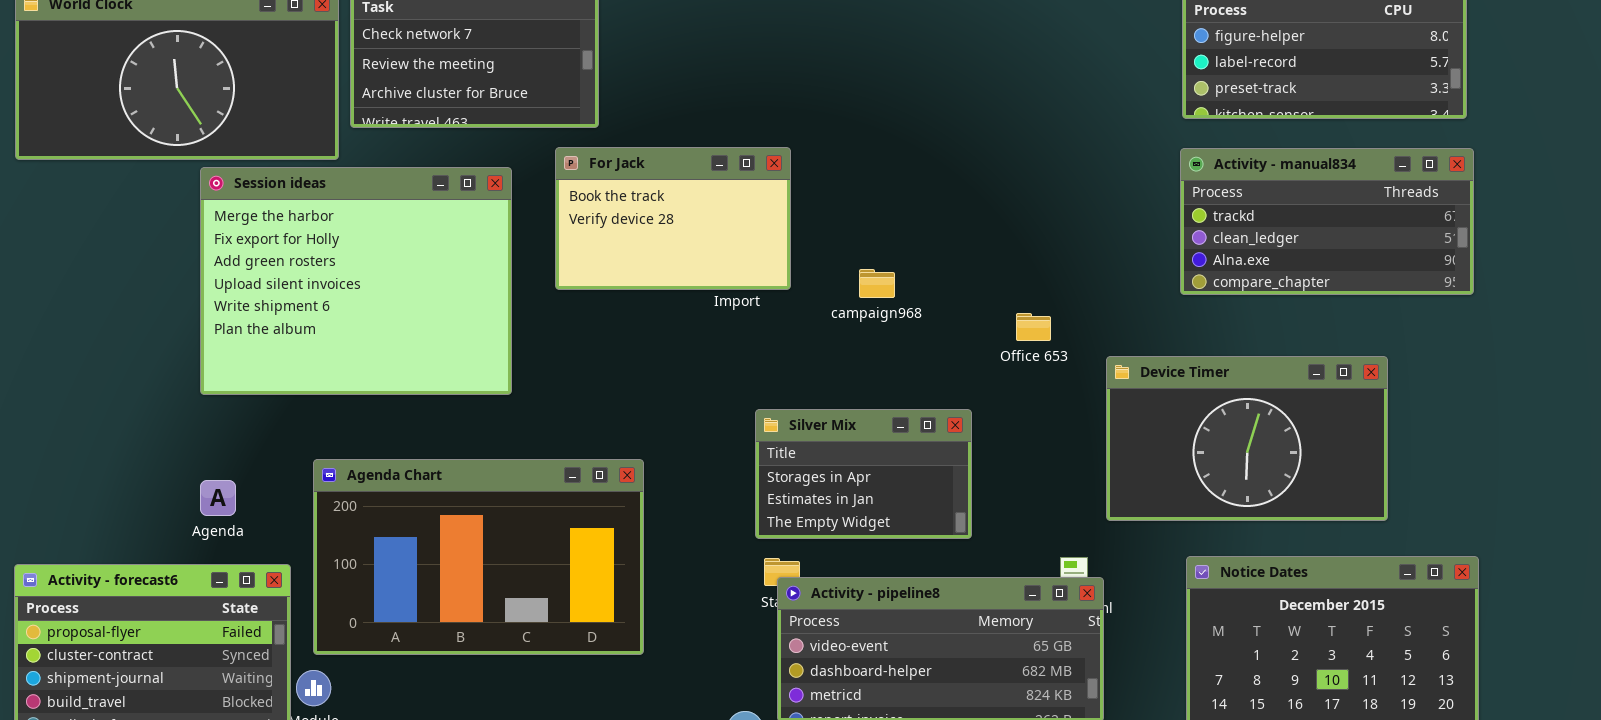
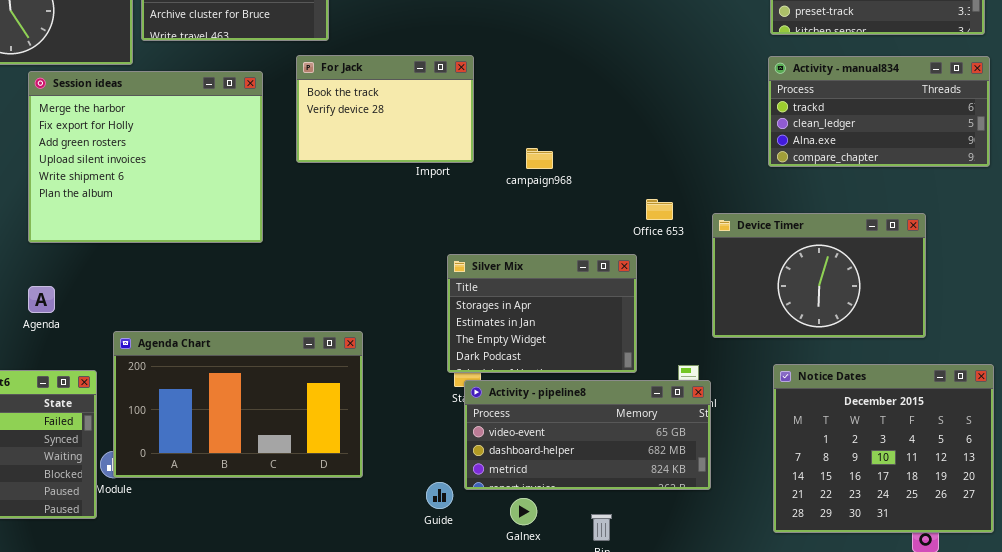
Office 653: [1016,313,1051,341] -> [646,199,673,220], moved
Silver Mix: [755,409,972,539] -> [447,254,637,373], resized
Agenda Chart: [313,459,644,655] -> [113,331,363,478], moved
Agenda: [200,480,236,516] -> [28,286,55,313], moved

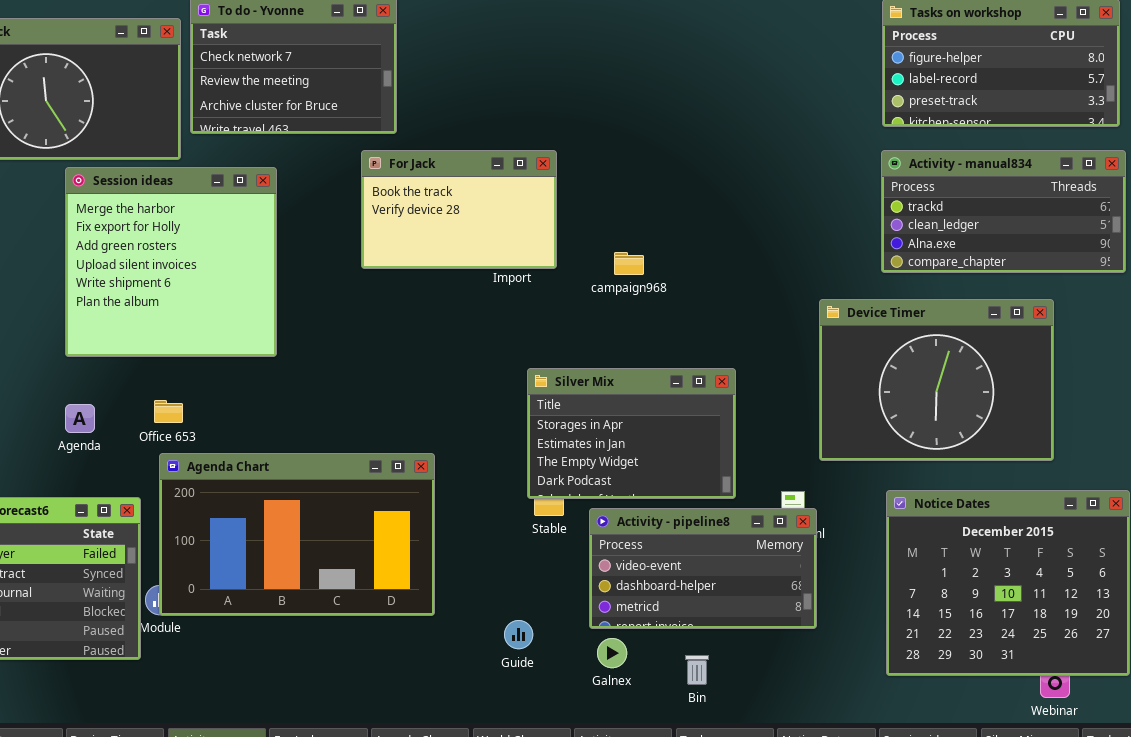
Session ideas: [28,71,263,243] -> [65,167,277,357], resized
Office 653: [646,199,673,220] -> [154,400,183,423], moved
Device Timer: [712,213,926,338] -> [819,299,1054,461], resized
Activity - pipeline8: [464,380,711,490] -> [589,508,817,629], resized

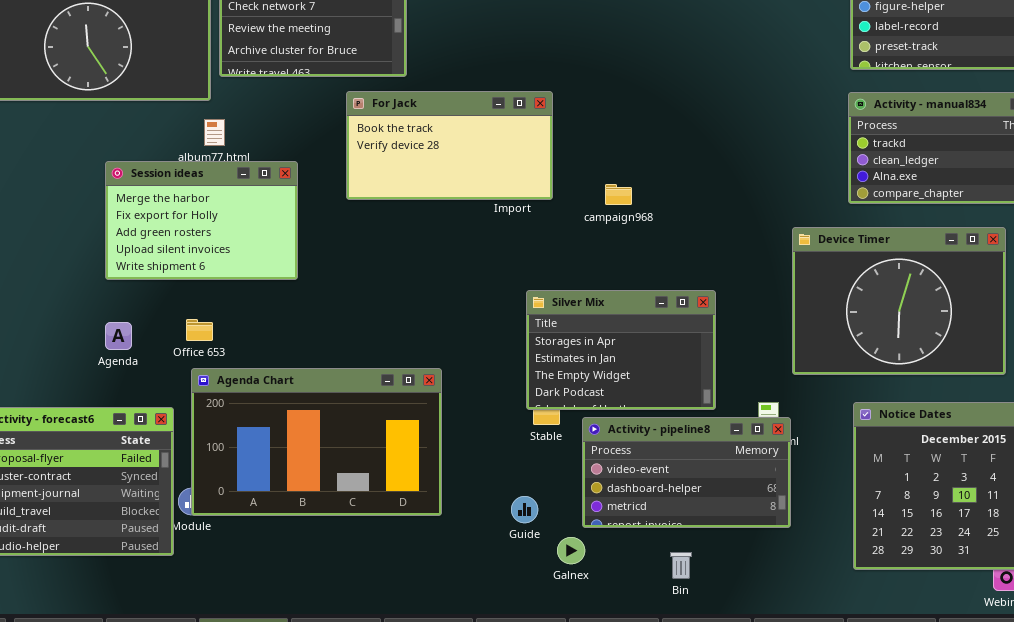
For Jack: [361,150,557,269] -> [346,91,553,200], resized
Session ideas: [65,167,277,357] -> [105,161,298,280], resized
Guide: [504,620,533,649] -> [511,496,538,523], moved
Galnex: [597,638,627,668] -> [557,537,585,564], moved

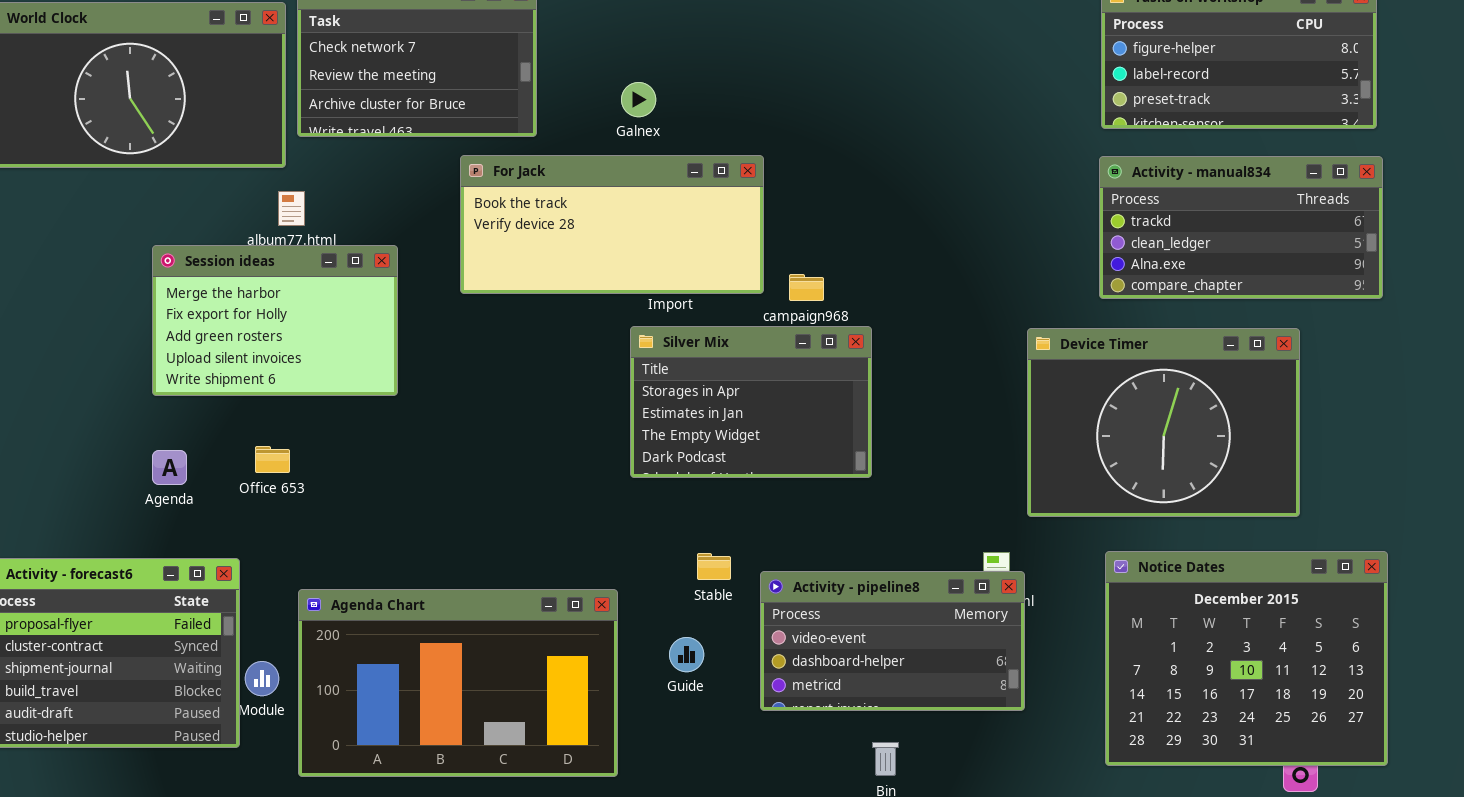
For Jack: [346,91,553,200] -> [460,155,764,294], resized
Silver Mix: [526,290,716,410] -> [630,326,872,478], moved
Agenda Chart: [191,368,442,516] -> [298,589,618,777], moved
Guide: [511,496,538,523] -> [669,637,704,672], moved
Galnex: [557,537,585,564] -> [621,82,656,117], moved

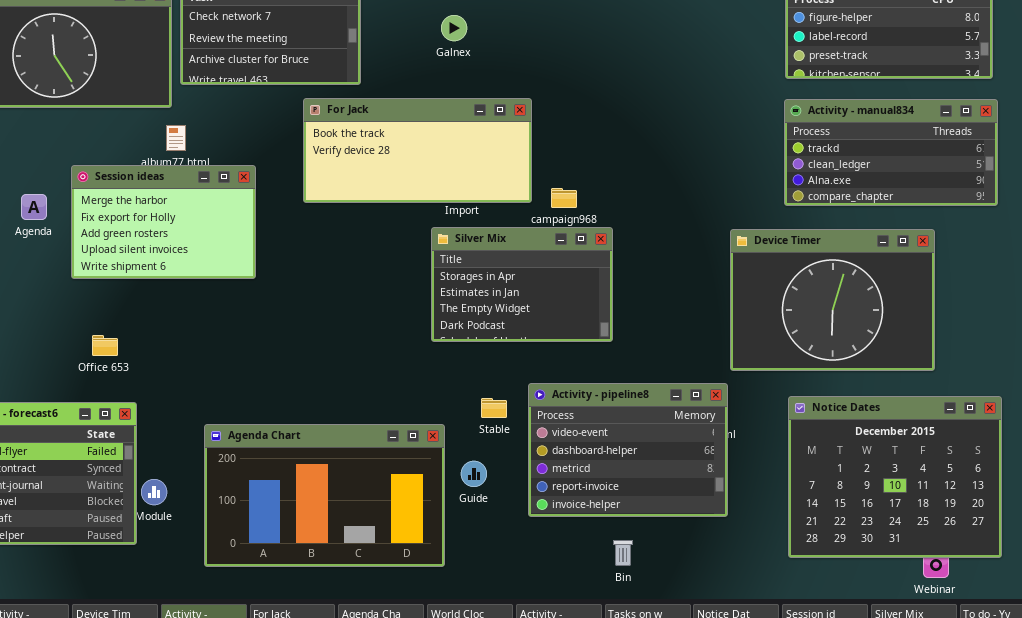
Galnex: [621,82,656,117] -> [441,15,467,41], moved
Office 653: [255,446,290,473] -> [92,335,118,356], moved
Agenda: [152,450,187,485] -> [21,194,47,220], moved
Activity - pipeline8: [760,571,1025,711] -> [528,383,728,517], resized
Agenda Chart: [298,589,618,777] -> [204,424,445,567], moved

